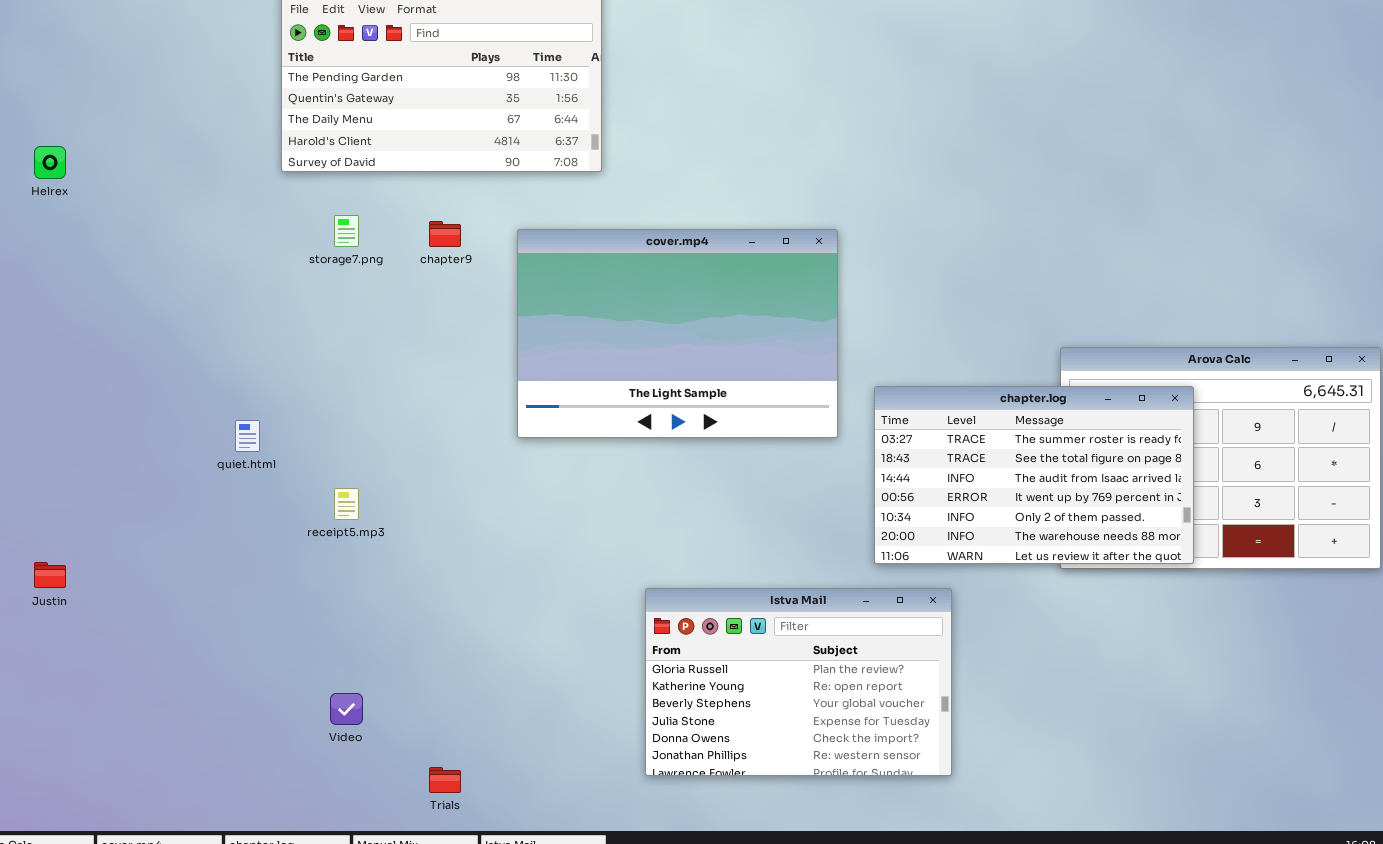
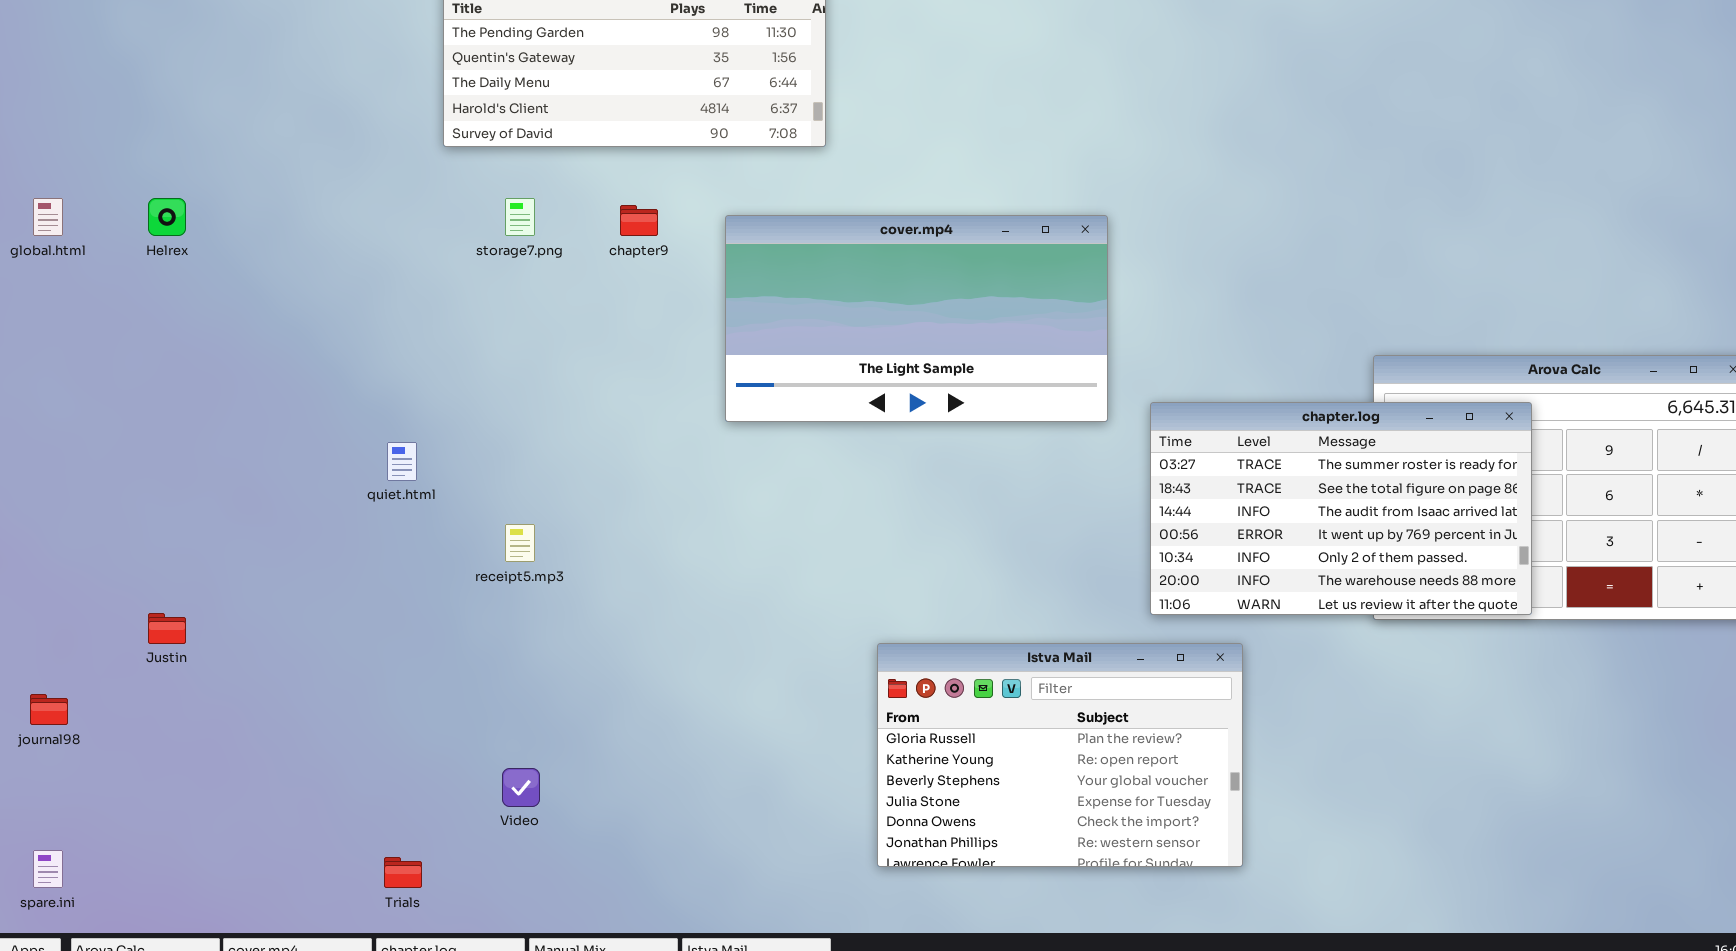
Helrex: [34,146,66,179] -> [148,198,186,236], moved
cover.mp4: [517,229,838,438] -> [725,215,1108,422], resized
Trials: [429,767,461,793] -> [384,857,422,888], moved

